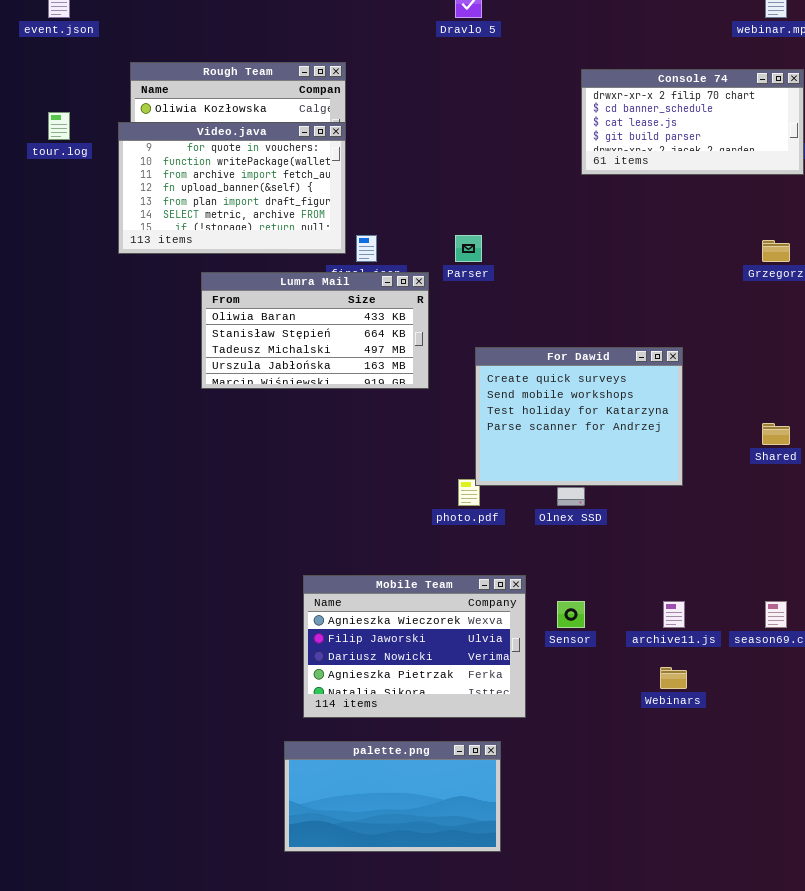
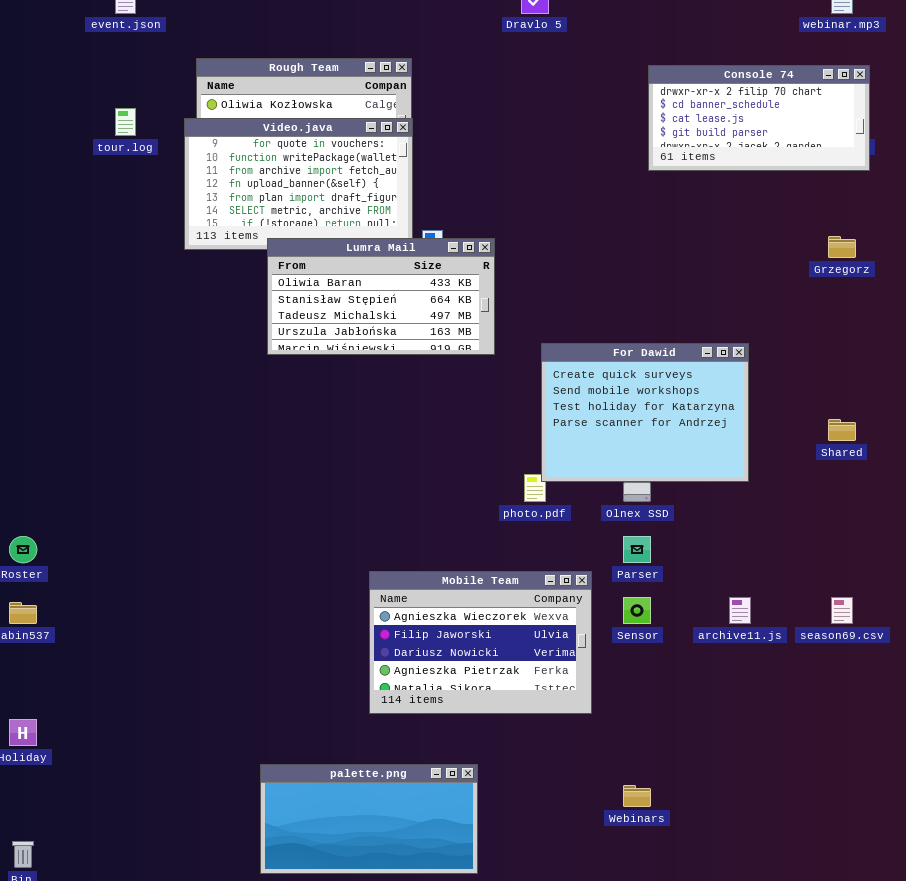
Parser: [455,235,482,262] -> [623,536,651,563], moved
Lumra Mail: [201,272,429,389] -> [267,238,495,355], moved
Webinars: [660,667,687,689] -> [623,785,651,807], moved
palette.png: [284,741,501,852] -> [260,764,478,874], moved

